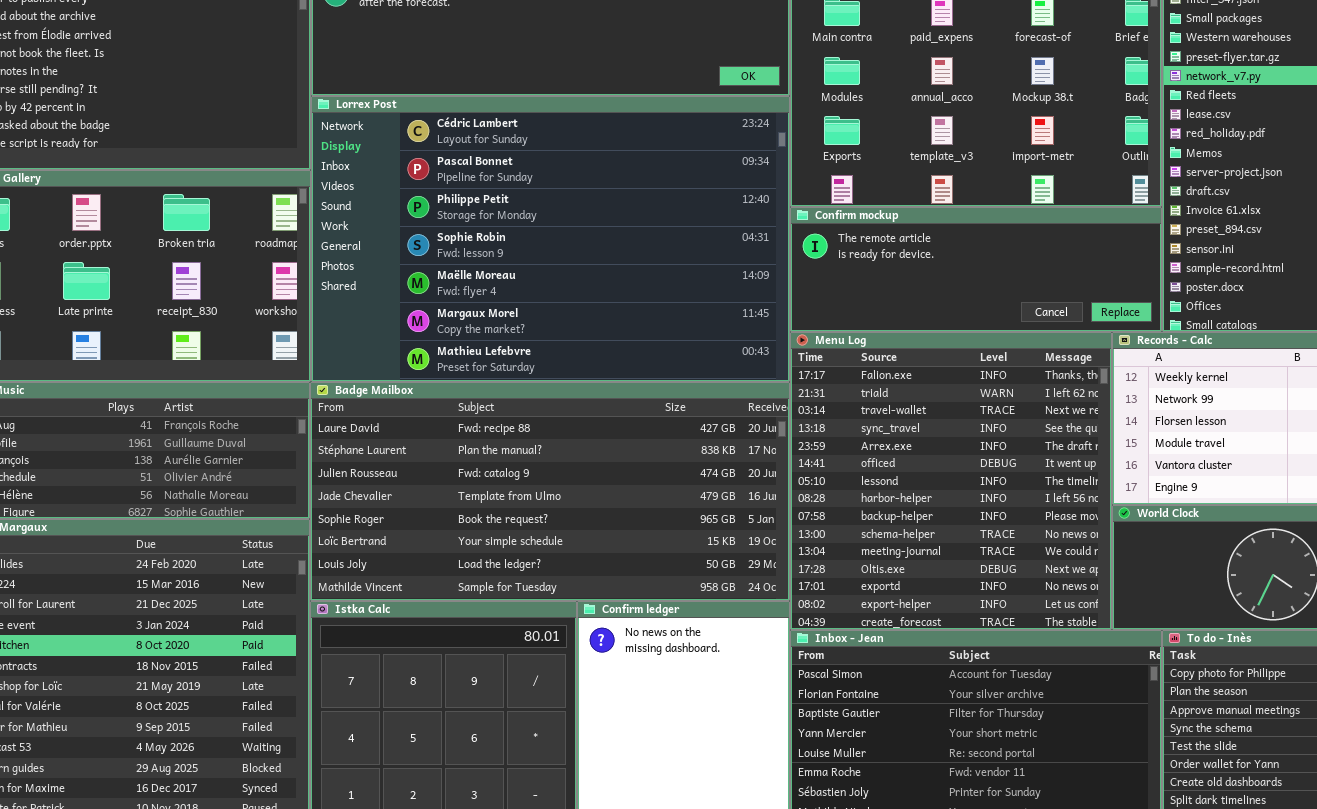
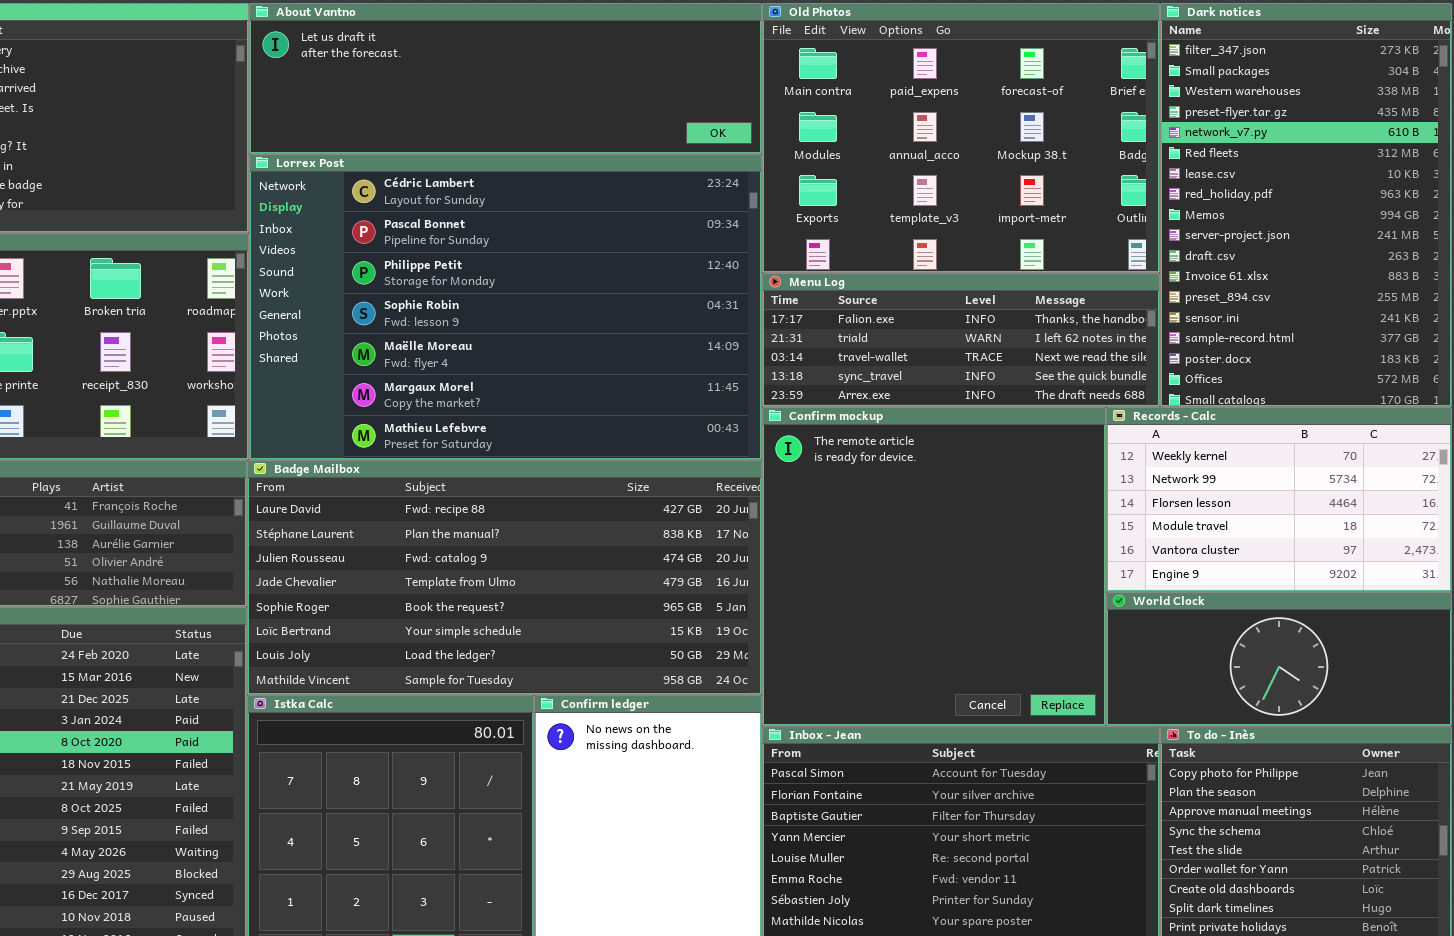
Confirm mockup: [790,207,1162,332] -> [762,407,1106,726], moved, resized
Menu Log: [790,332,1112,630] -> [762,273,1160,407], moved, resized

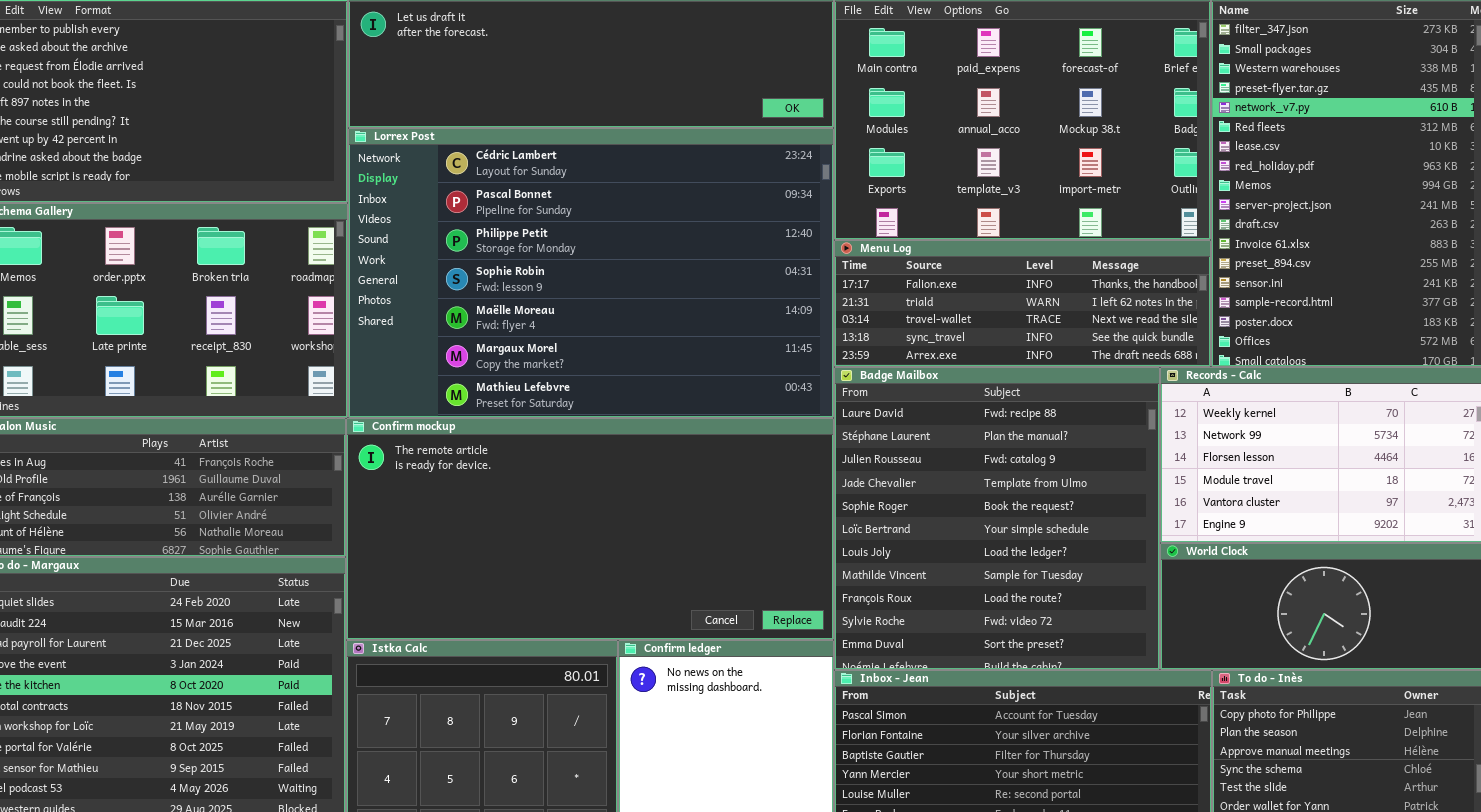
Confirm mockup: [762,407,1106,726] -> [346,418,834,640], moved, resized
Badge Mailbox: [247,460,762,695] -> [834,367,1160,670], moved, resized

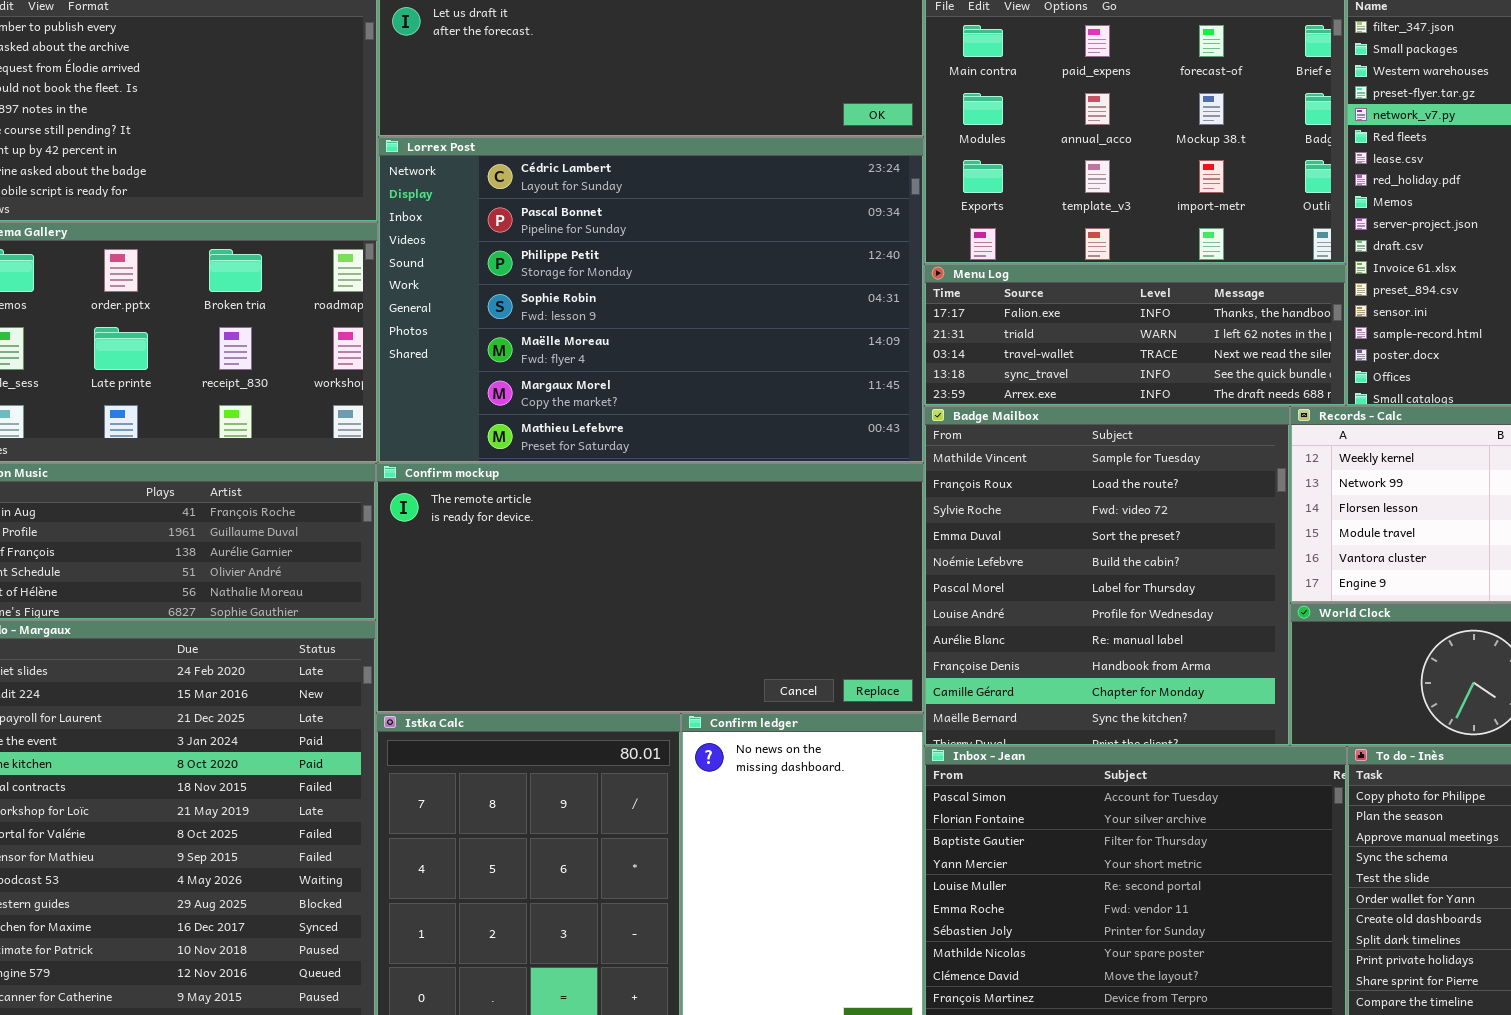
Badge Mailbox: [834,367,1160,670] -> [924,406,1290,746], scrolled down 7 rows

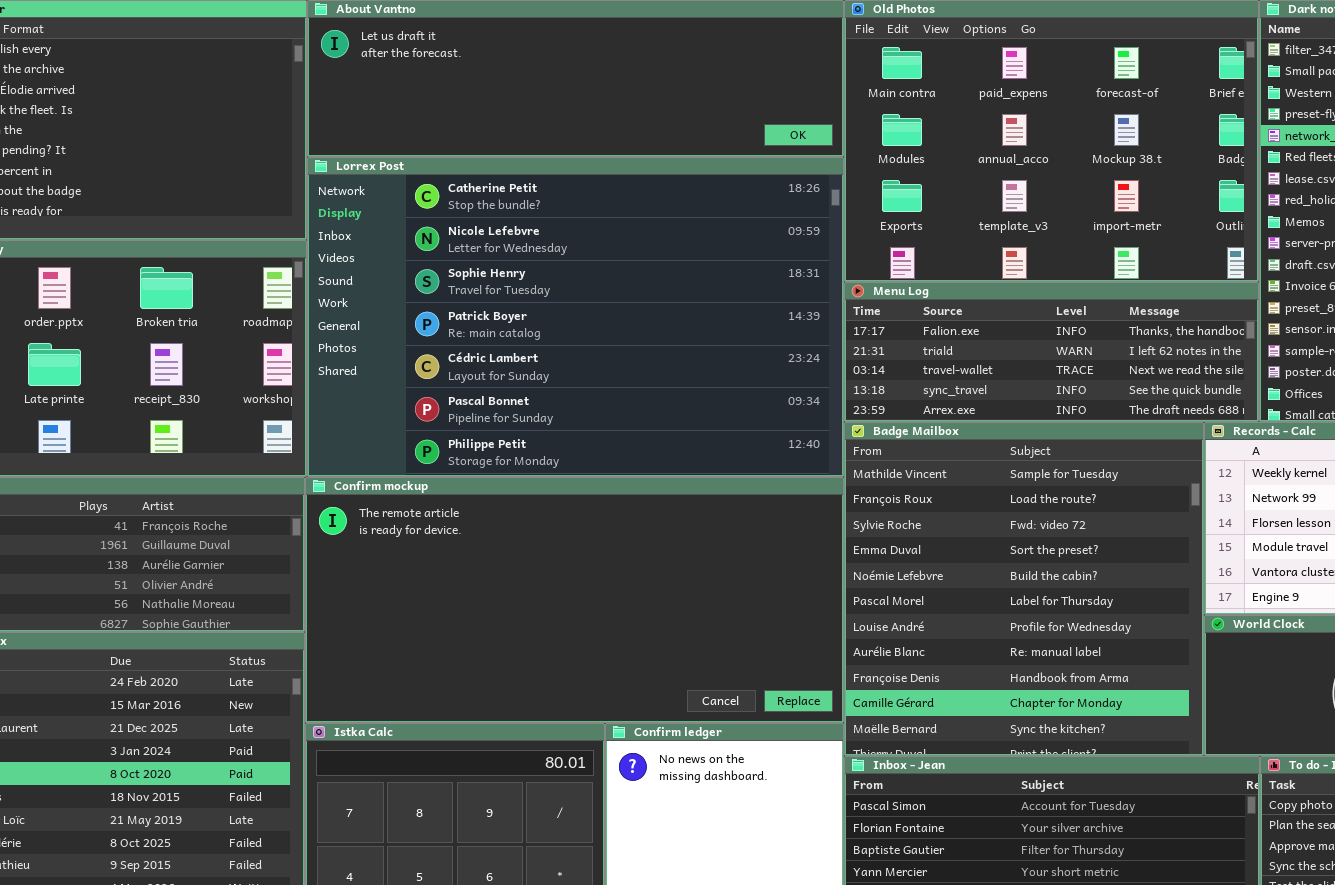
Lorrex Post: [378,137,924,463] -> [307,157,844,477], scrolled up 4 rows

